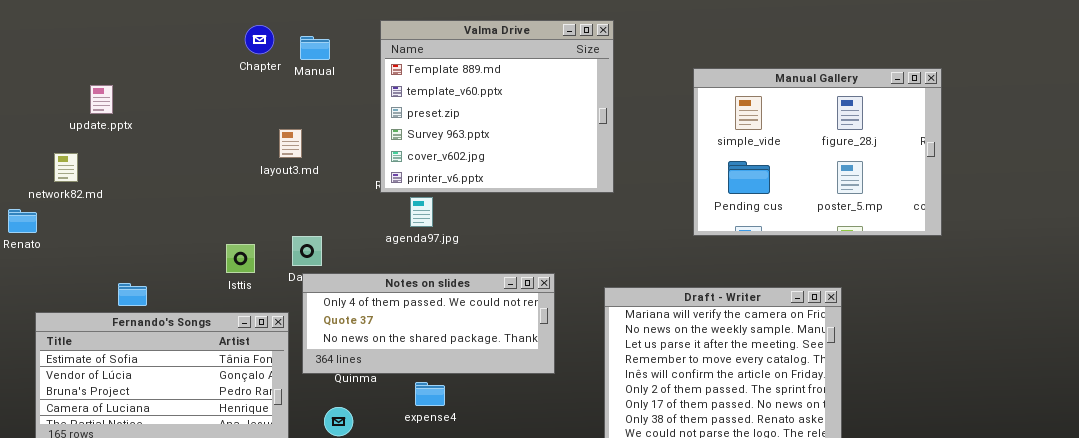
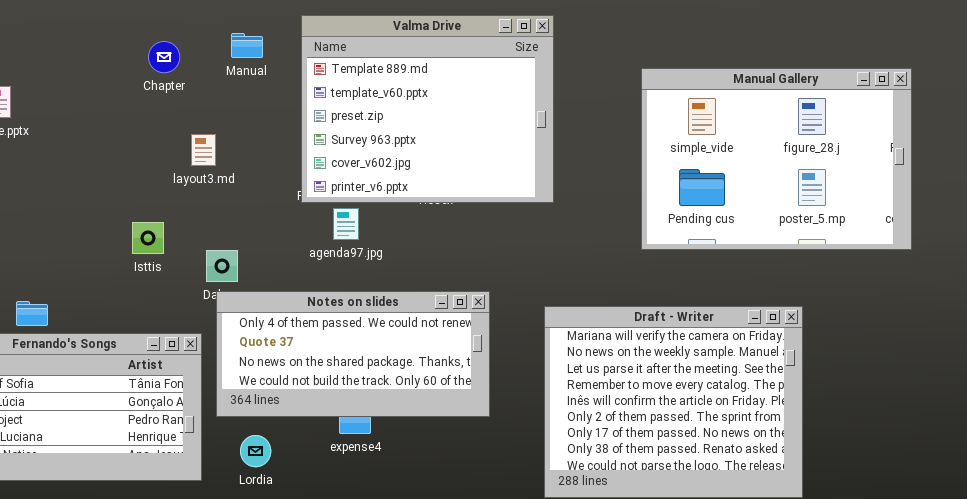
Chapter: [245,25,274,54] -> [148,41,180,73], moved
Manual: [300,36,330,60] -> [231,33,263,58], moved
Isttis: [226,244,255,273] -> [132,222,164,254], moved
Notes on slides: [302,273,555,374] -> [216,291,490,417], resized

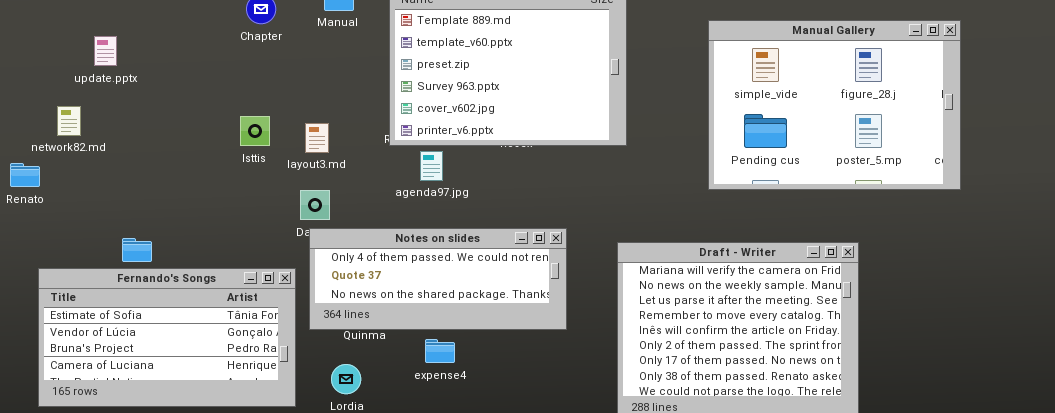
layout3.md: [191,134,216,166] -> [305,123,329,153], moved
Isttis: [132,222,164,254] -> [240,116,270,146], moved
Notes on slides: [216,291,490,417] -> [309,228,567,330], resized

